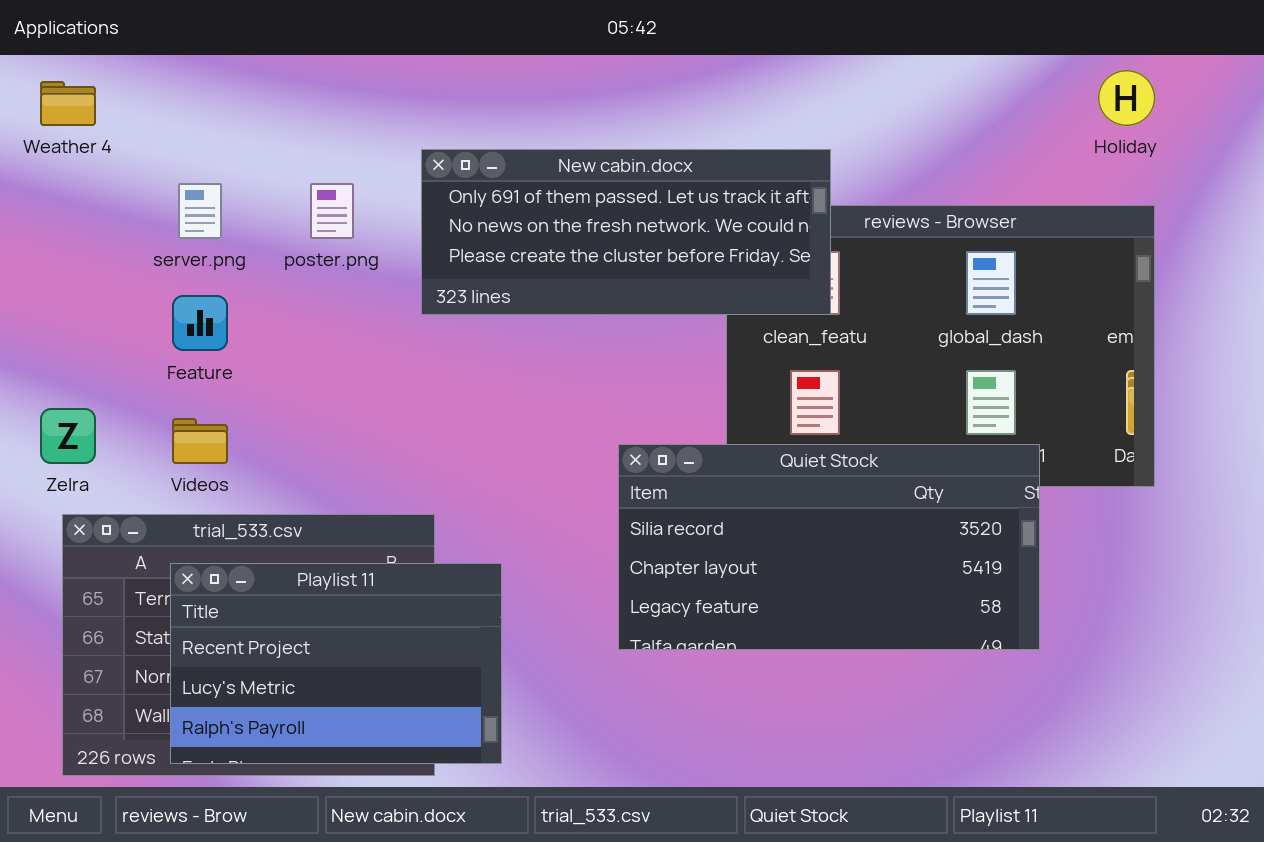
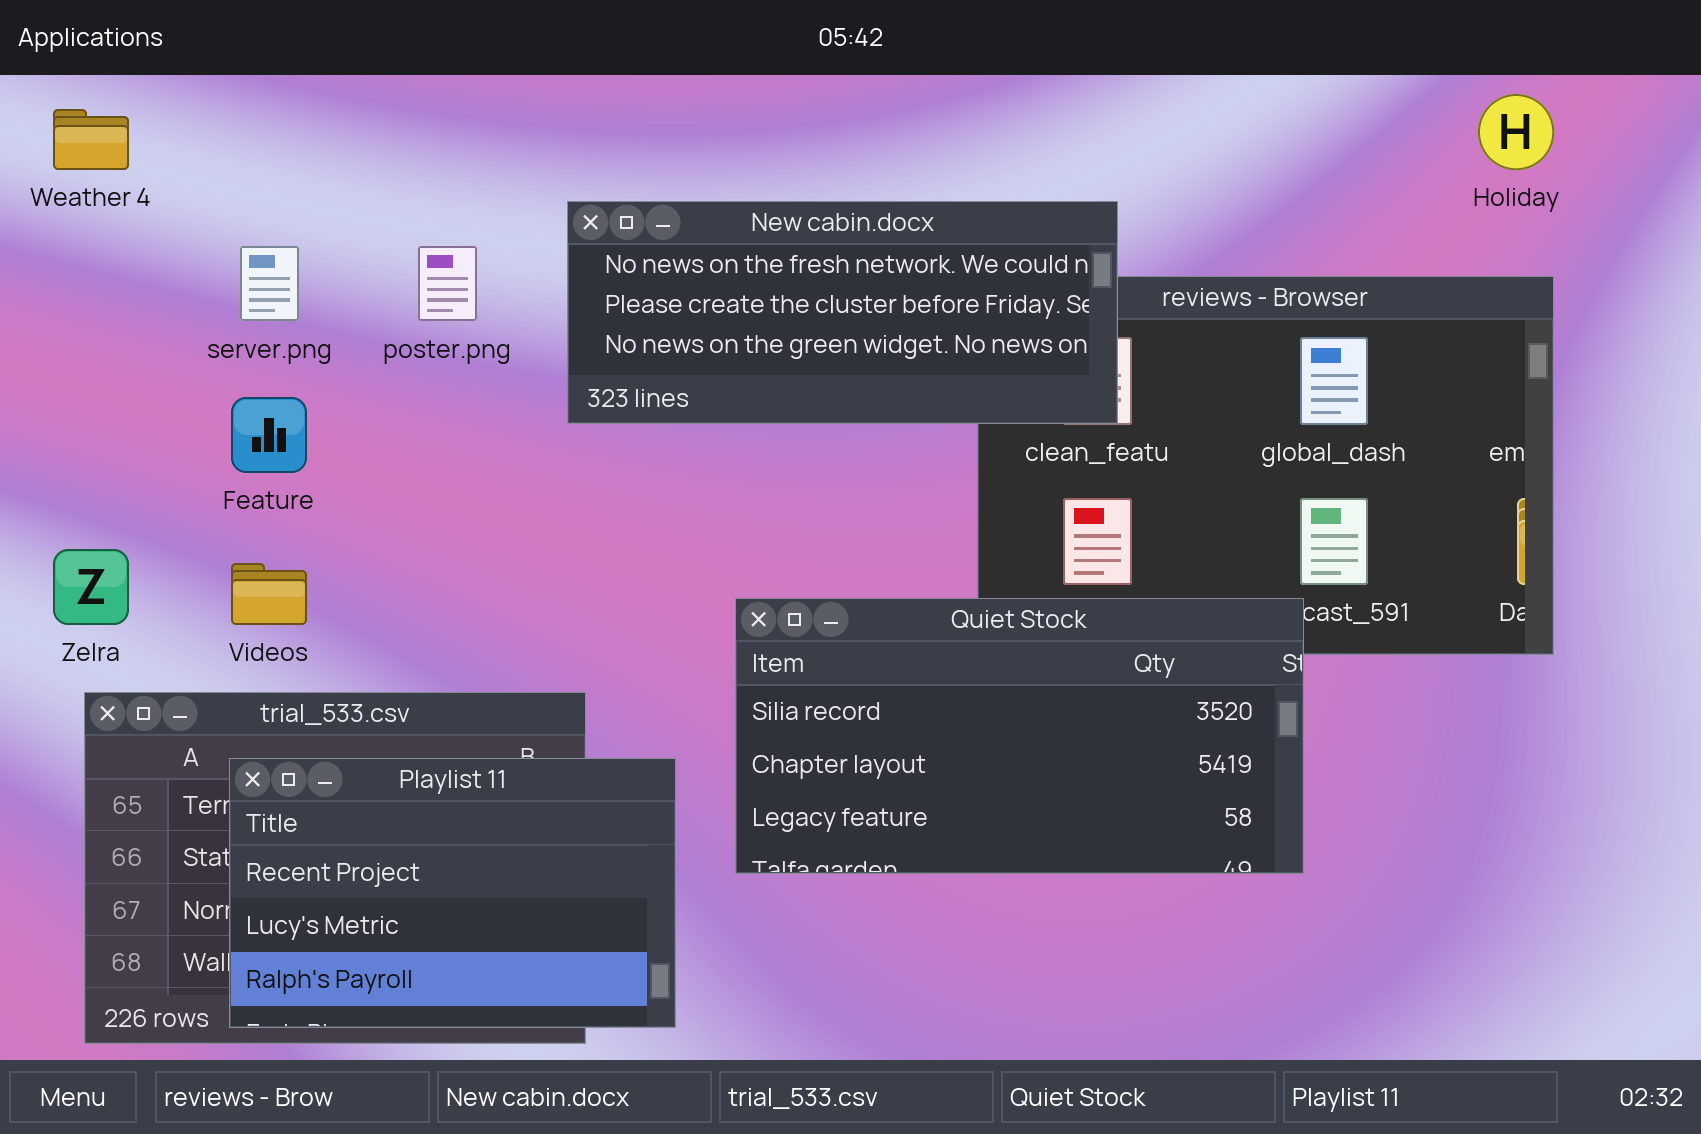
New cabin.docx: [421,149,831,315] -> [567,201,1118,424], scrolled down 1 row
Quiet Stock: [618,444,1040,650] -> [735,598,1304,874], moved

